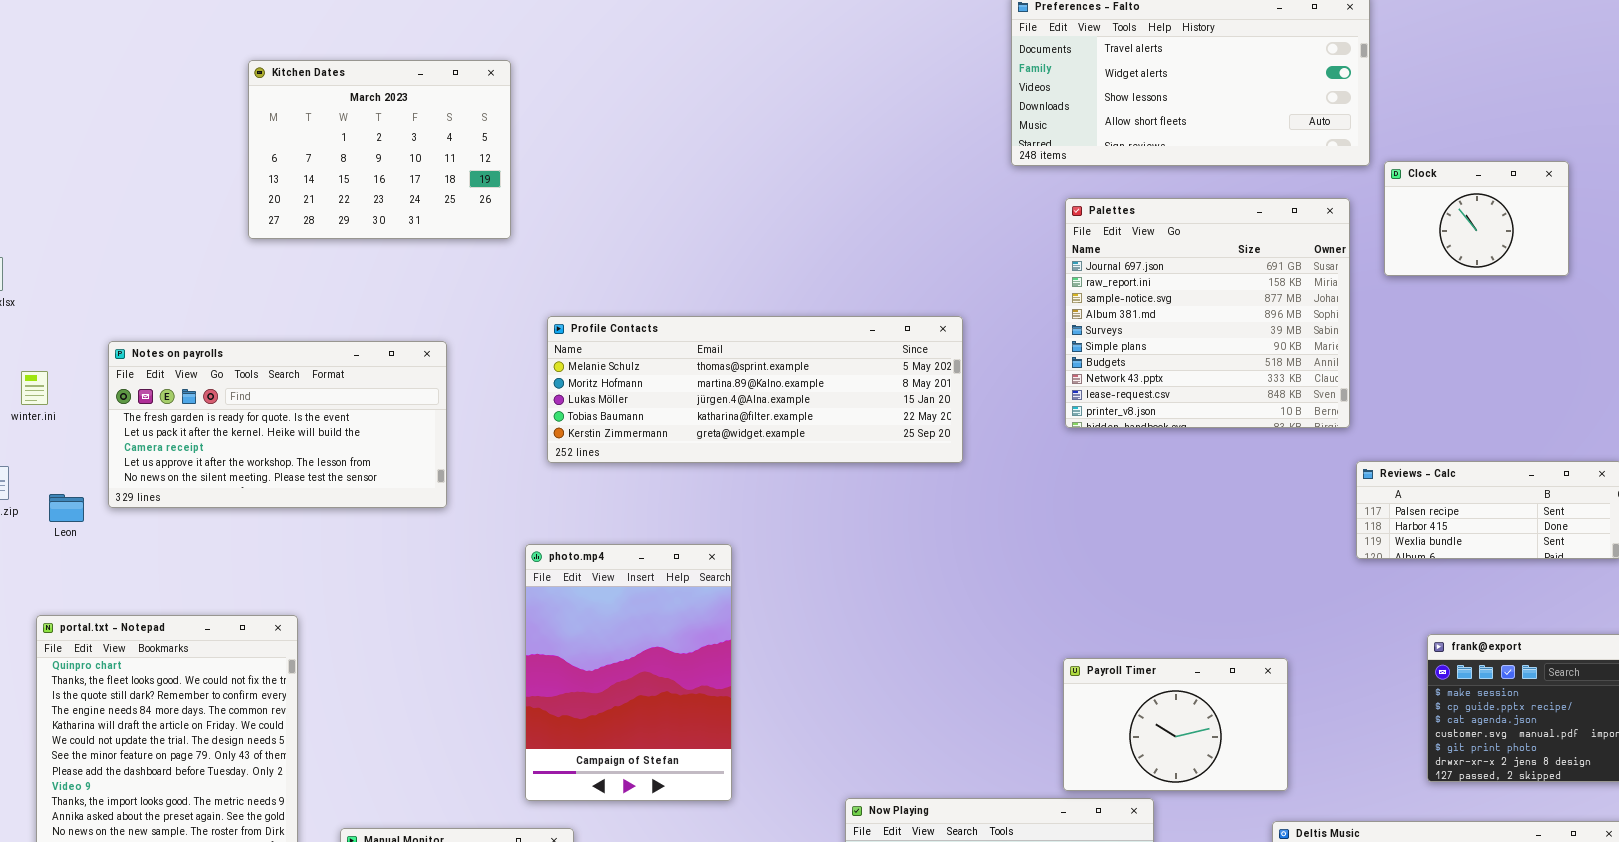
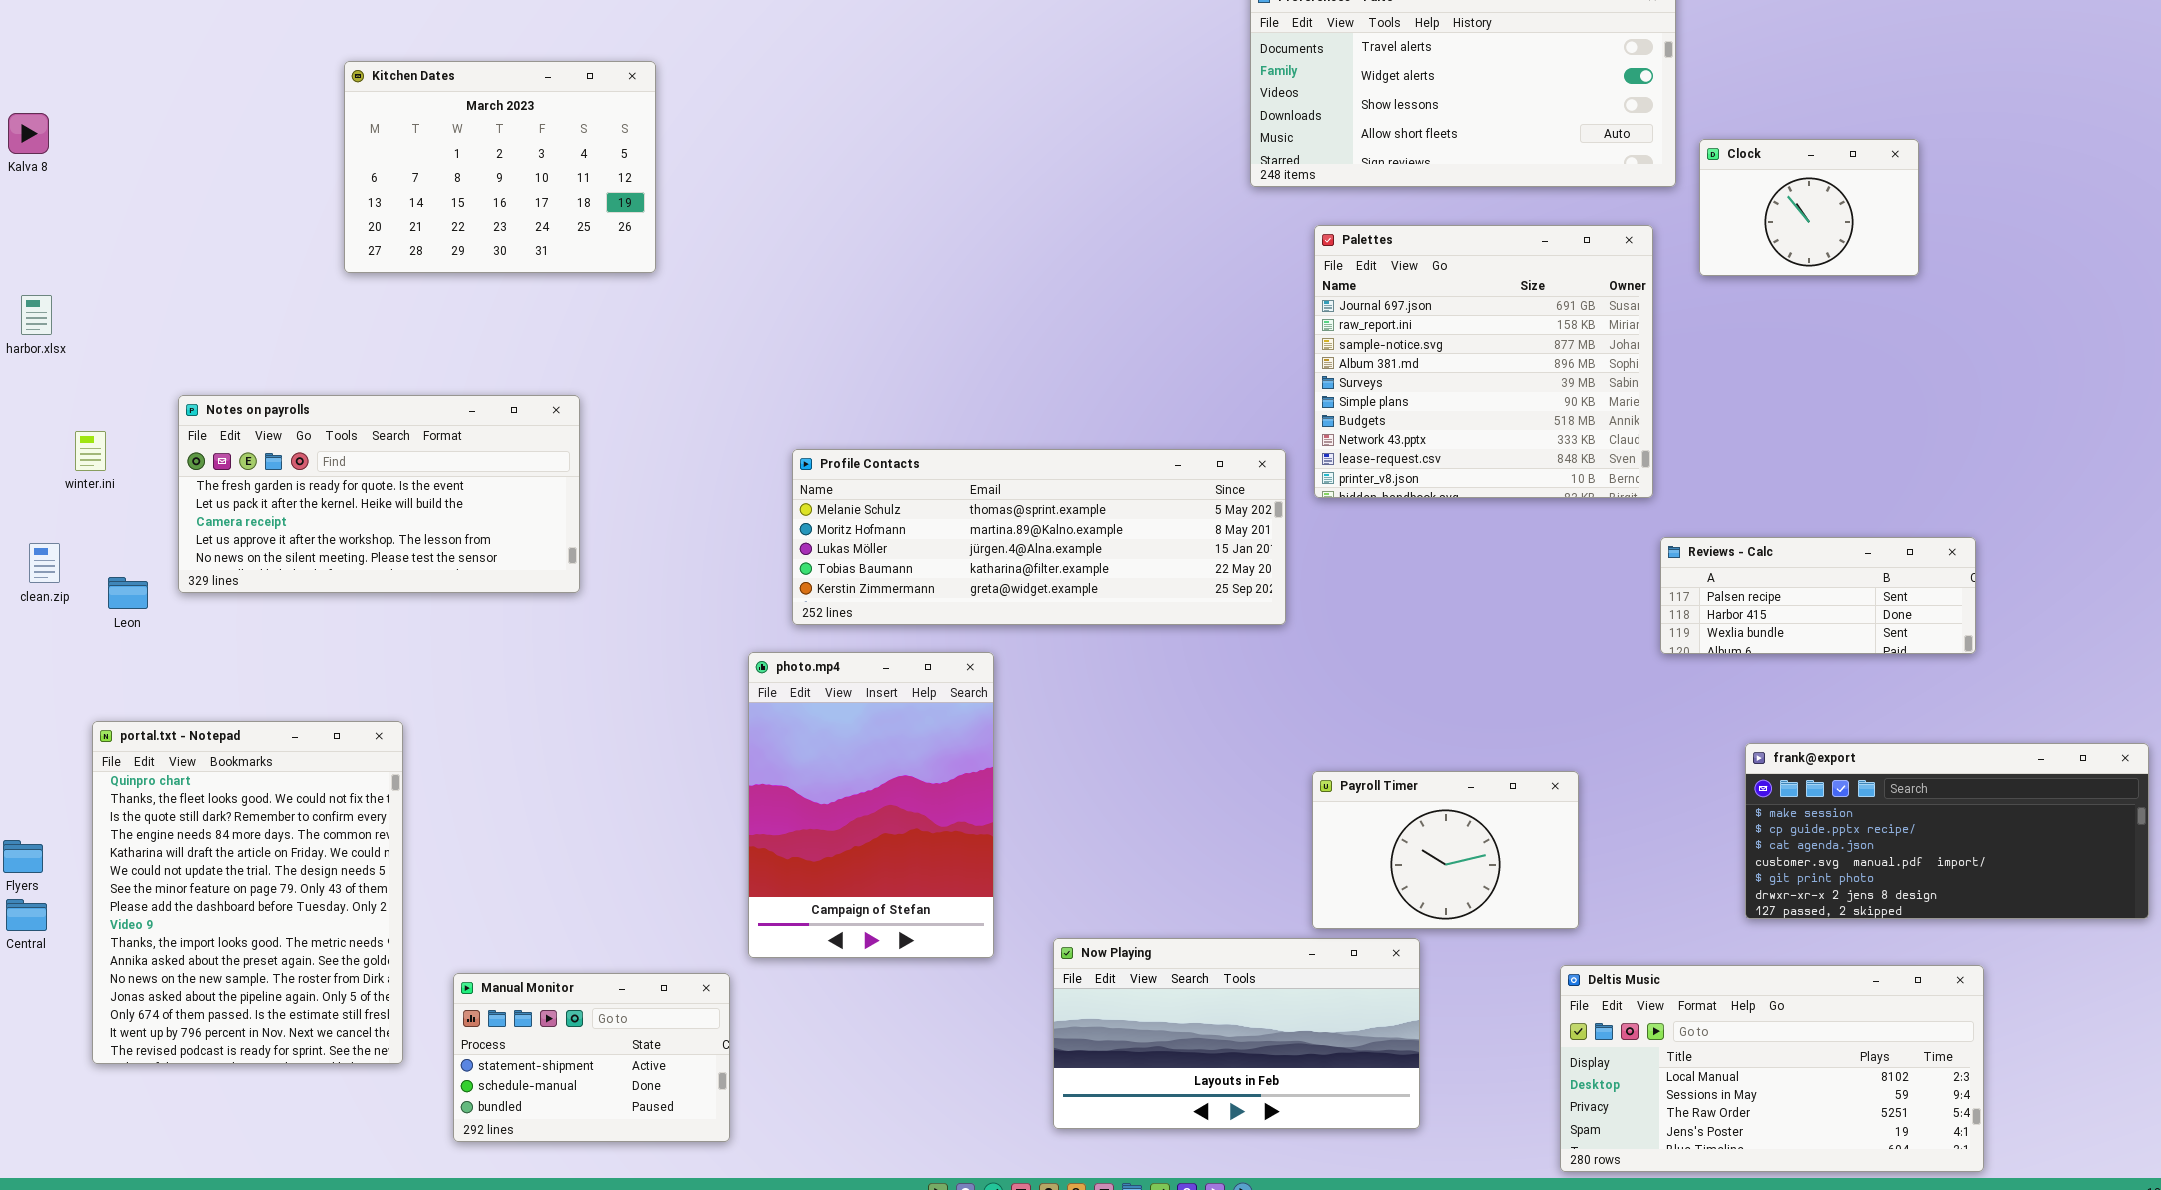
Clock: [1384,161,1569,276] -> [1699,139,1919,276], moved
Profile Contacts: [547,316,963,463] -> [792,449,1286,625], moved
photo.mp4: [525,544,732,801] -> [748,652,994,958], moved

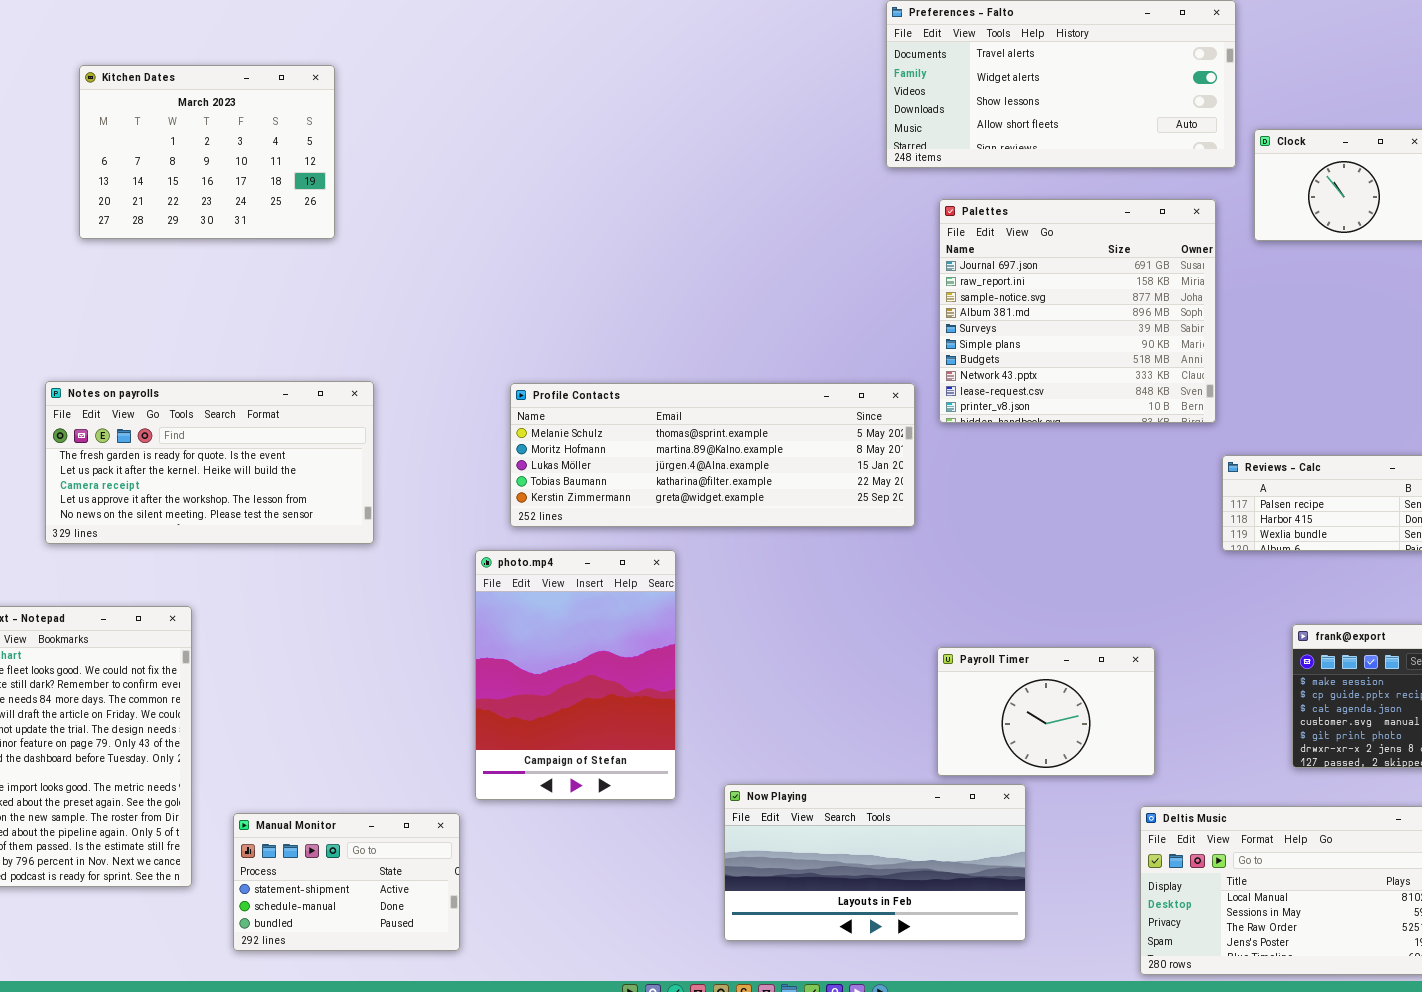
Kitchen Dates: [344,61,656,273] -> [79,65,335,239], moved
Notes on payrolls: [178,395,580,593] -> [45,381,374,544], moved

